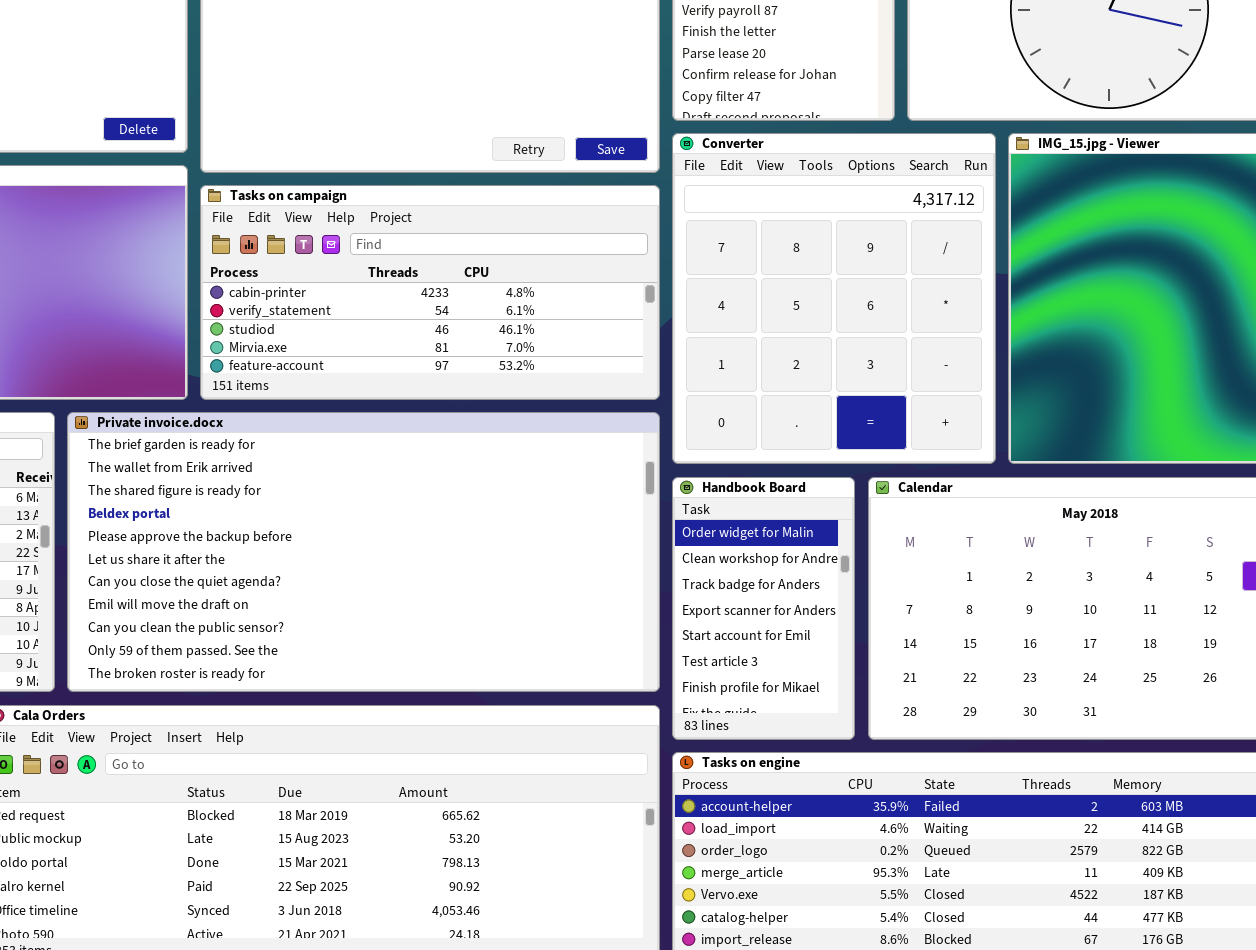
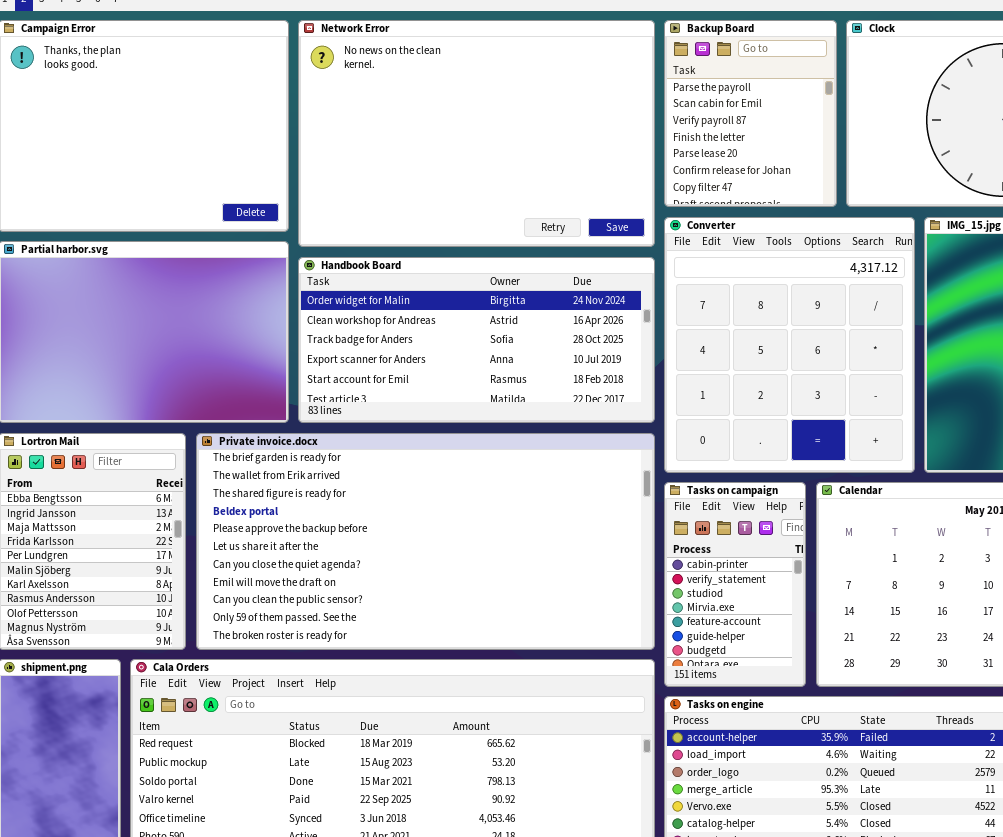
Tasks on campaign: [200,185,660,400] -> [664,482,806,687], moved, resized
Handbook Board: [672,477,855,740] -> [298,257,655,423], moved, resized

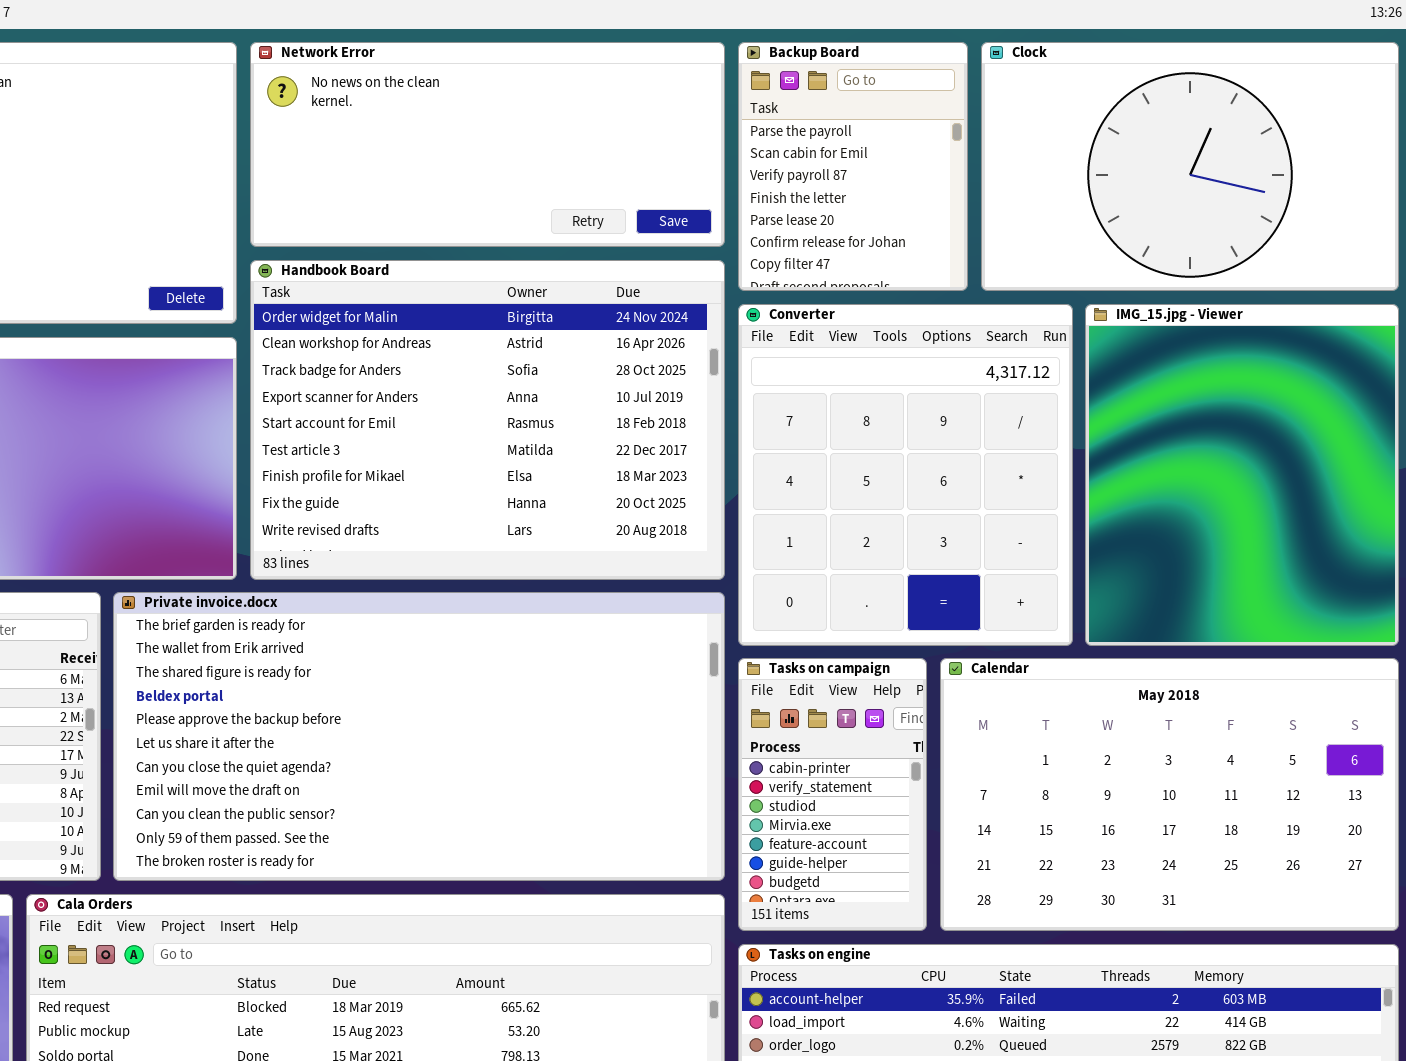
Network Error: [298,20,655,247] -> [250,42,725,247], resized
Handbook Board: [298,257,655,423] -> [250,260,725,580], resized

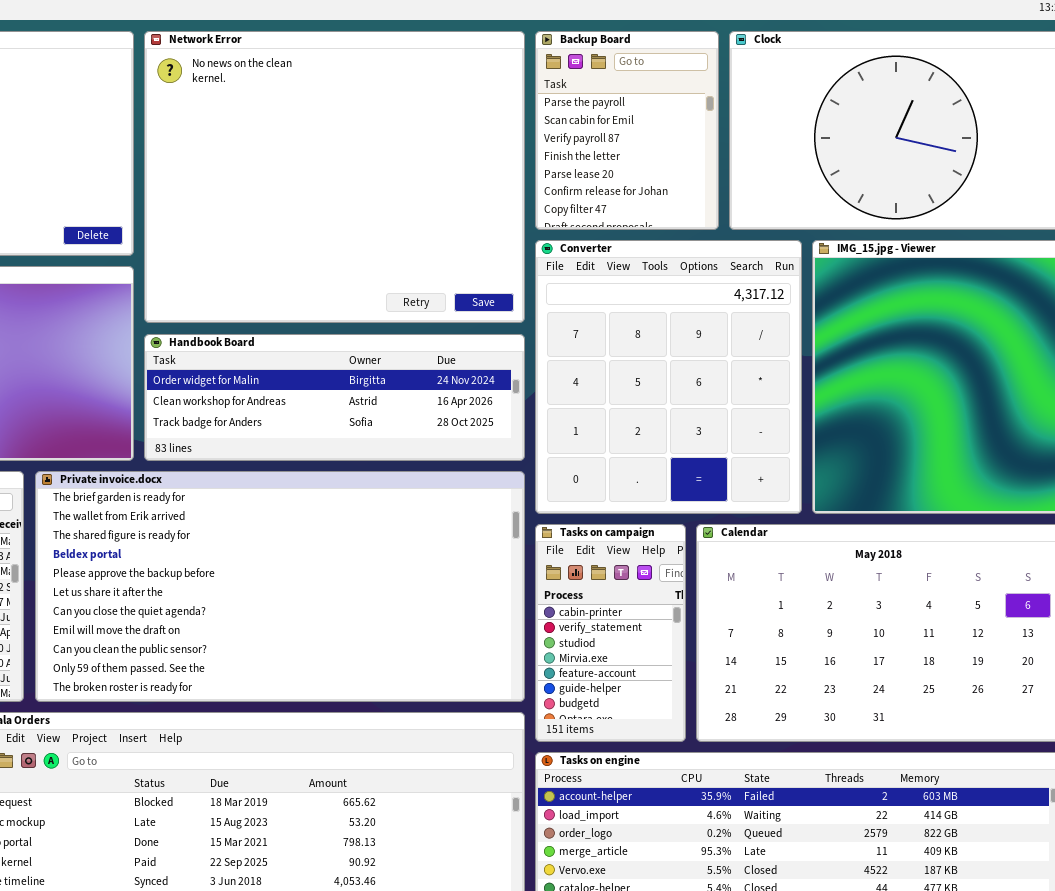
Network Error: [250,42,725,247] -> [144,31,525,323], resized
Handbook Board: [250,260,725,580] -> [144,334,525,461], resized

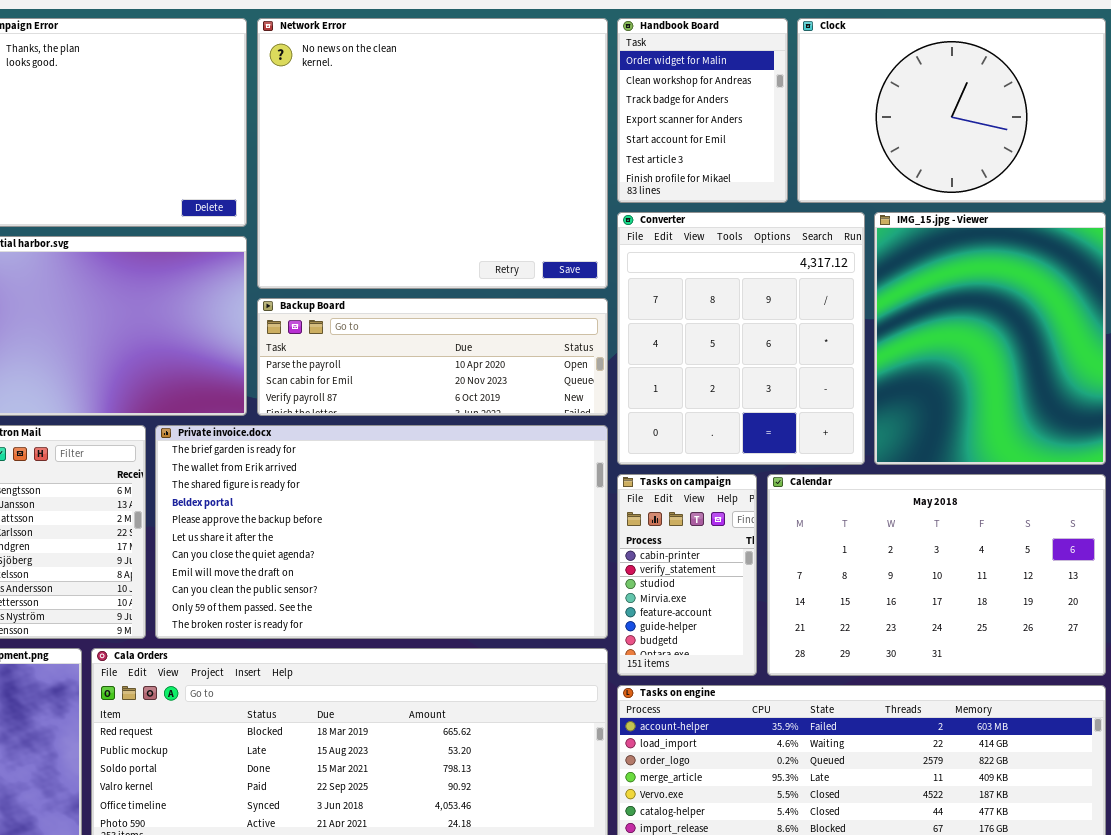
Backup Board: [535,31,719,230] -> [257,298,608,416], moved, resized
Handbook Board: [144,334,525,461] -> [617,18,788,203], moved, resized

